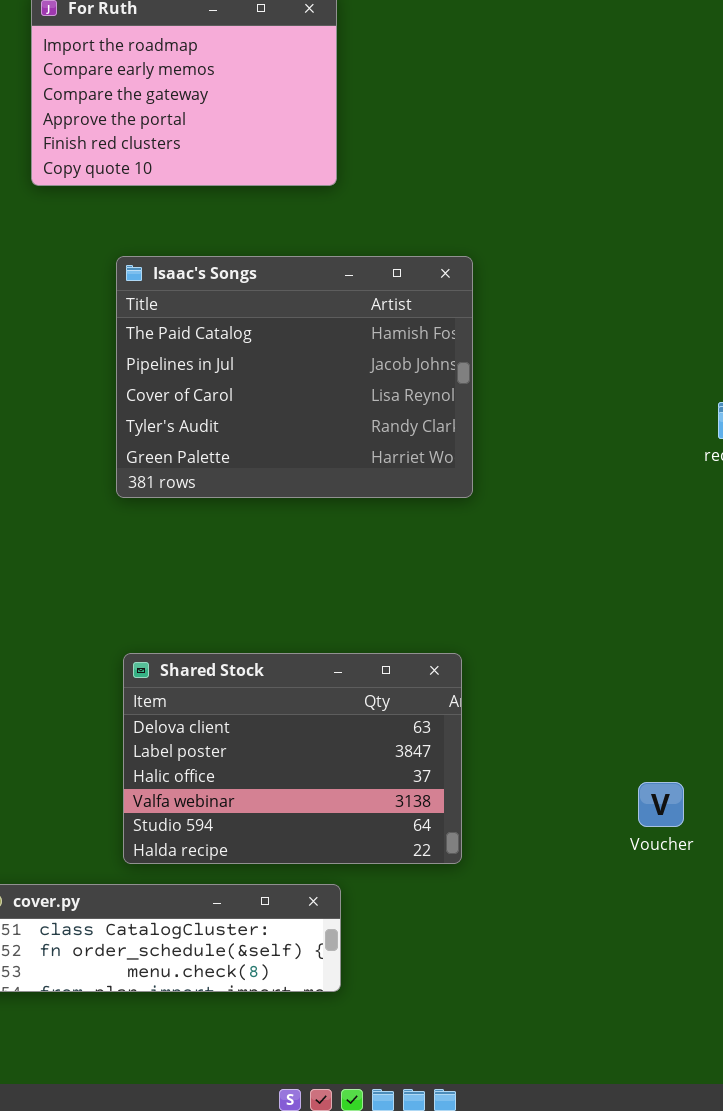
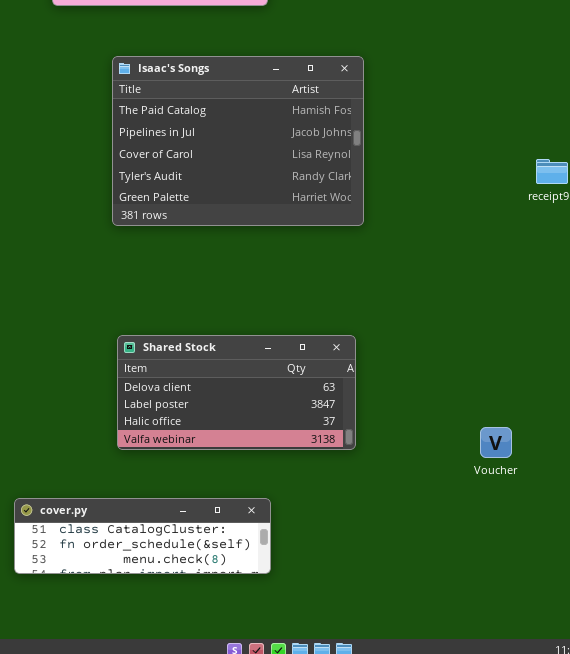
Shared Stock: [123,653,462,864] -> [117,335,356,450], resized

